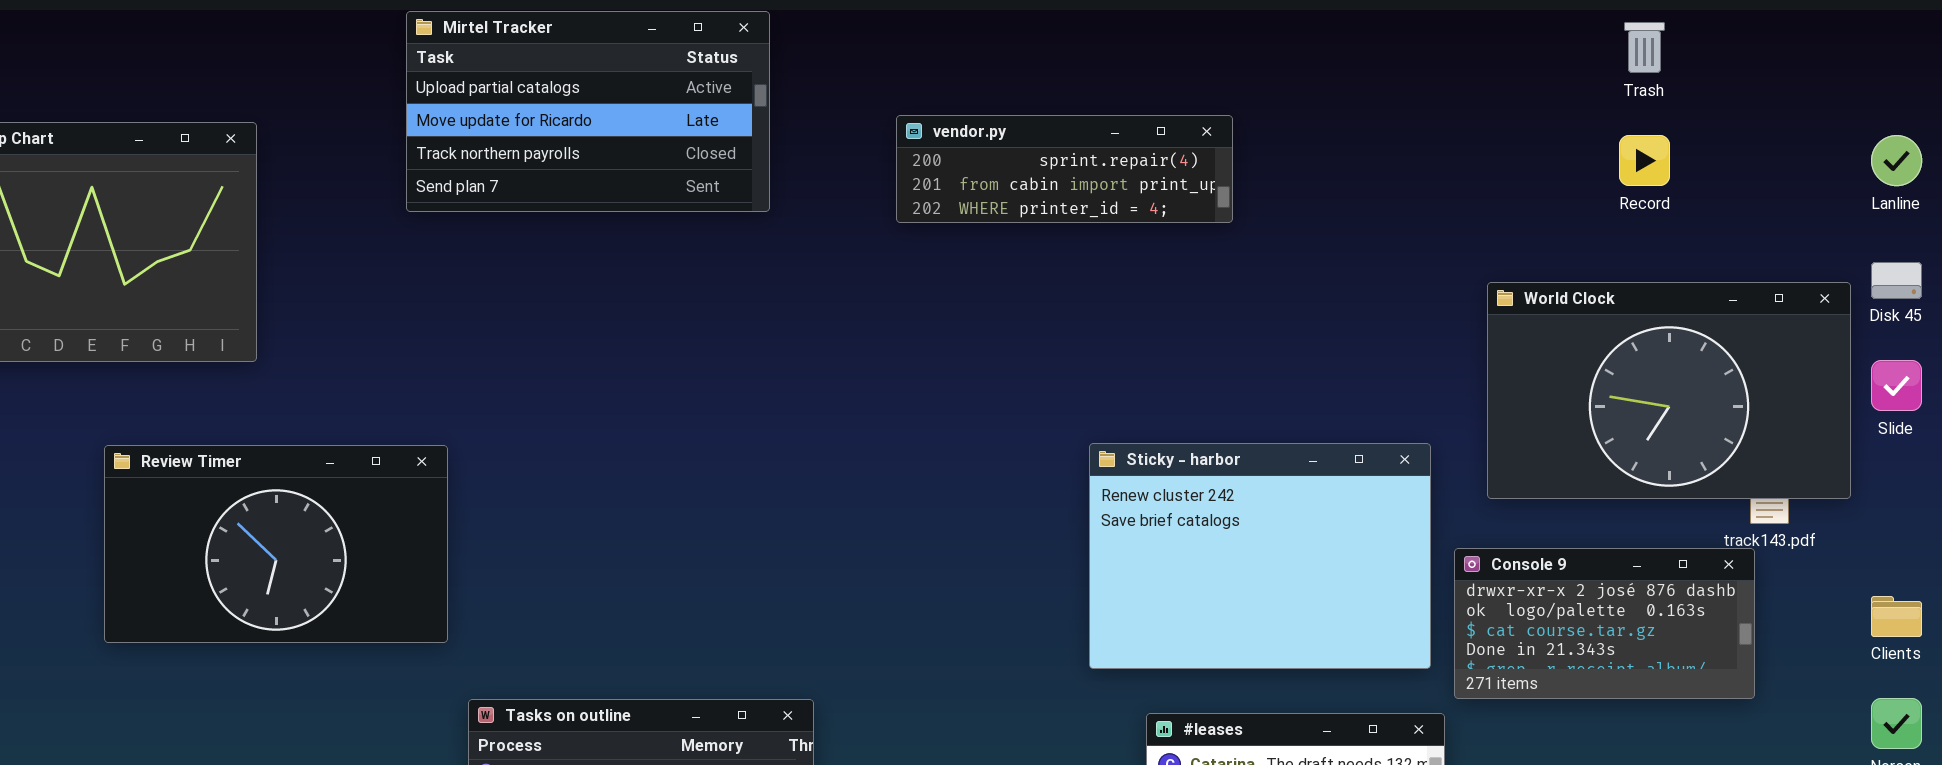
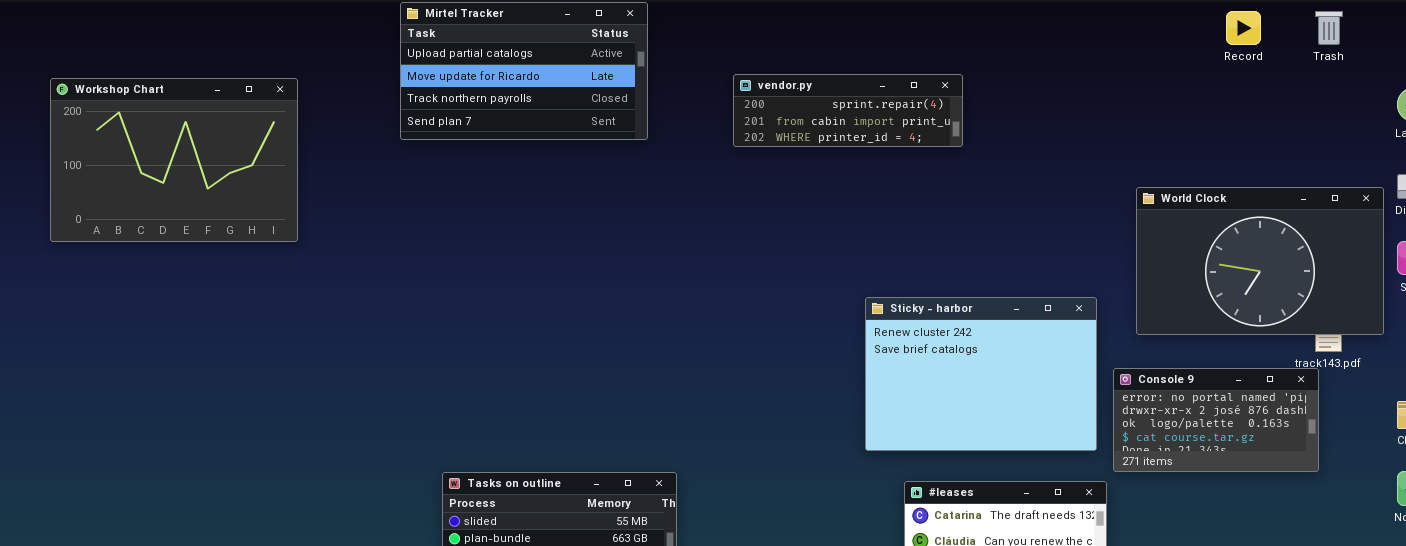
Trash: [1624,22,1665,73] -> [1315,11,1343,45], moved
Record: [1619,135,1670,186] -> [1226,11,1261,45], moved
Review Timer: [104,445,448,643] -> none, closed
Console 9: [1454,548,1755,699] -> [1113,368,1319,472], scrolled up 1 row

